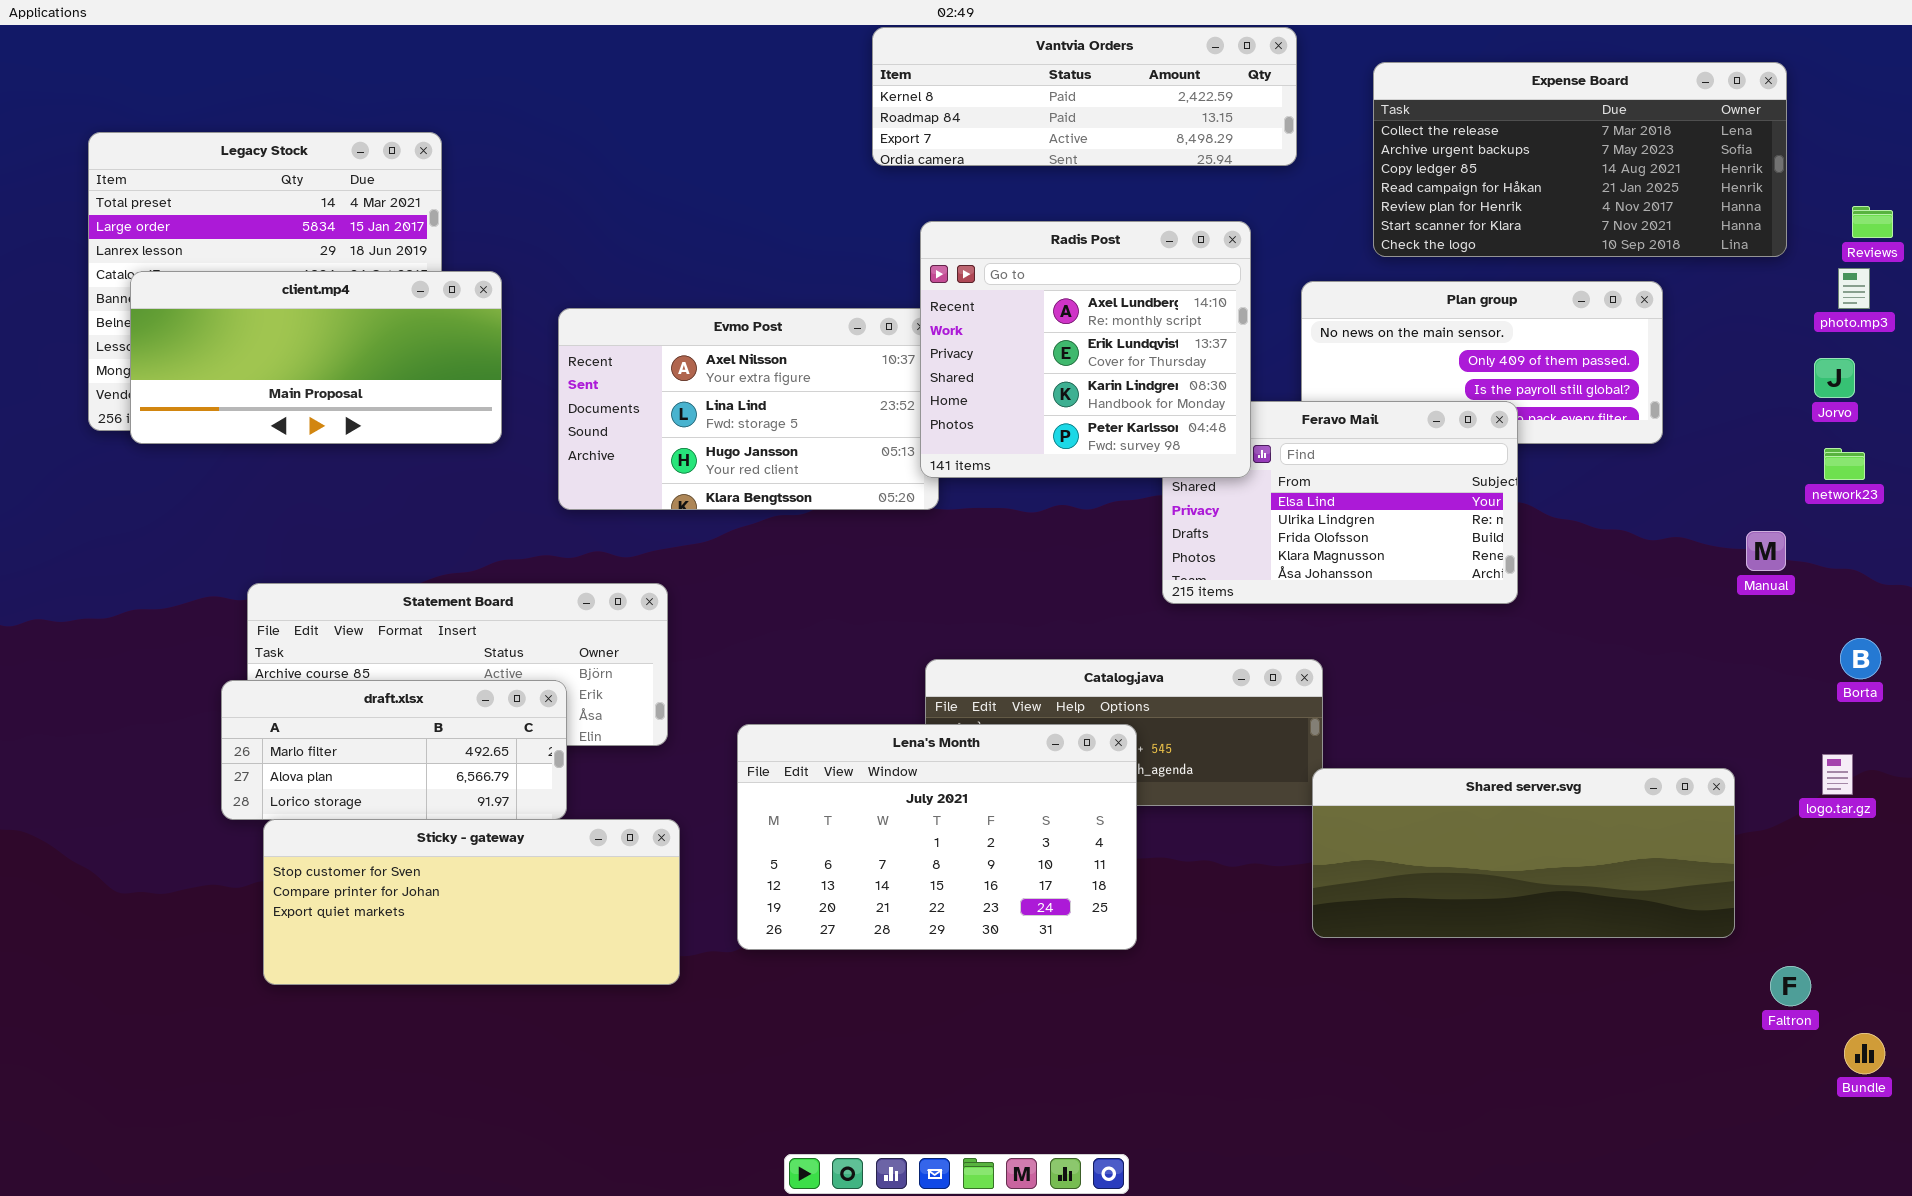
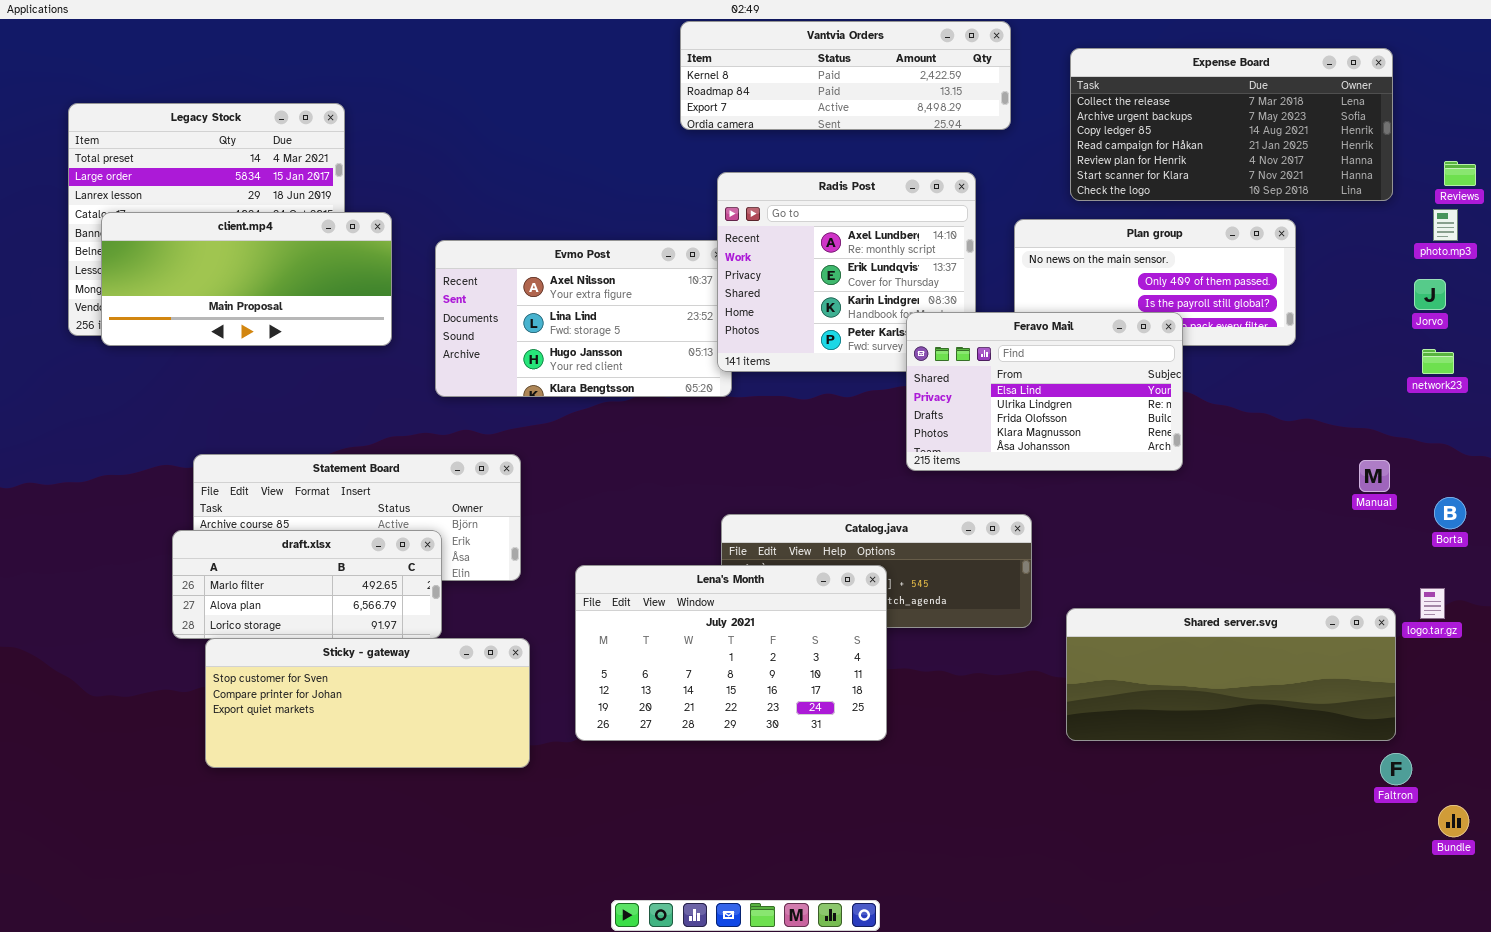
Feravo Mail: [1162,401,1518,604] -> [906,312,1183,471], raised
Manual: [1746,531,1786,571] -> [1359,460,1390,492], moved
Shared server.svg: [1312,768,1735,938] -> [1066,608,1396,741], moved

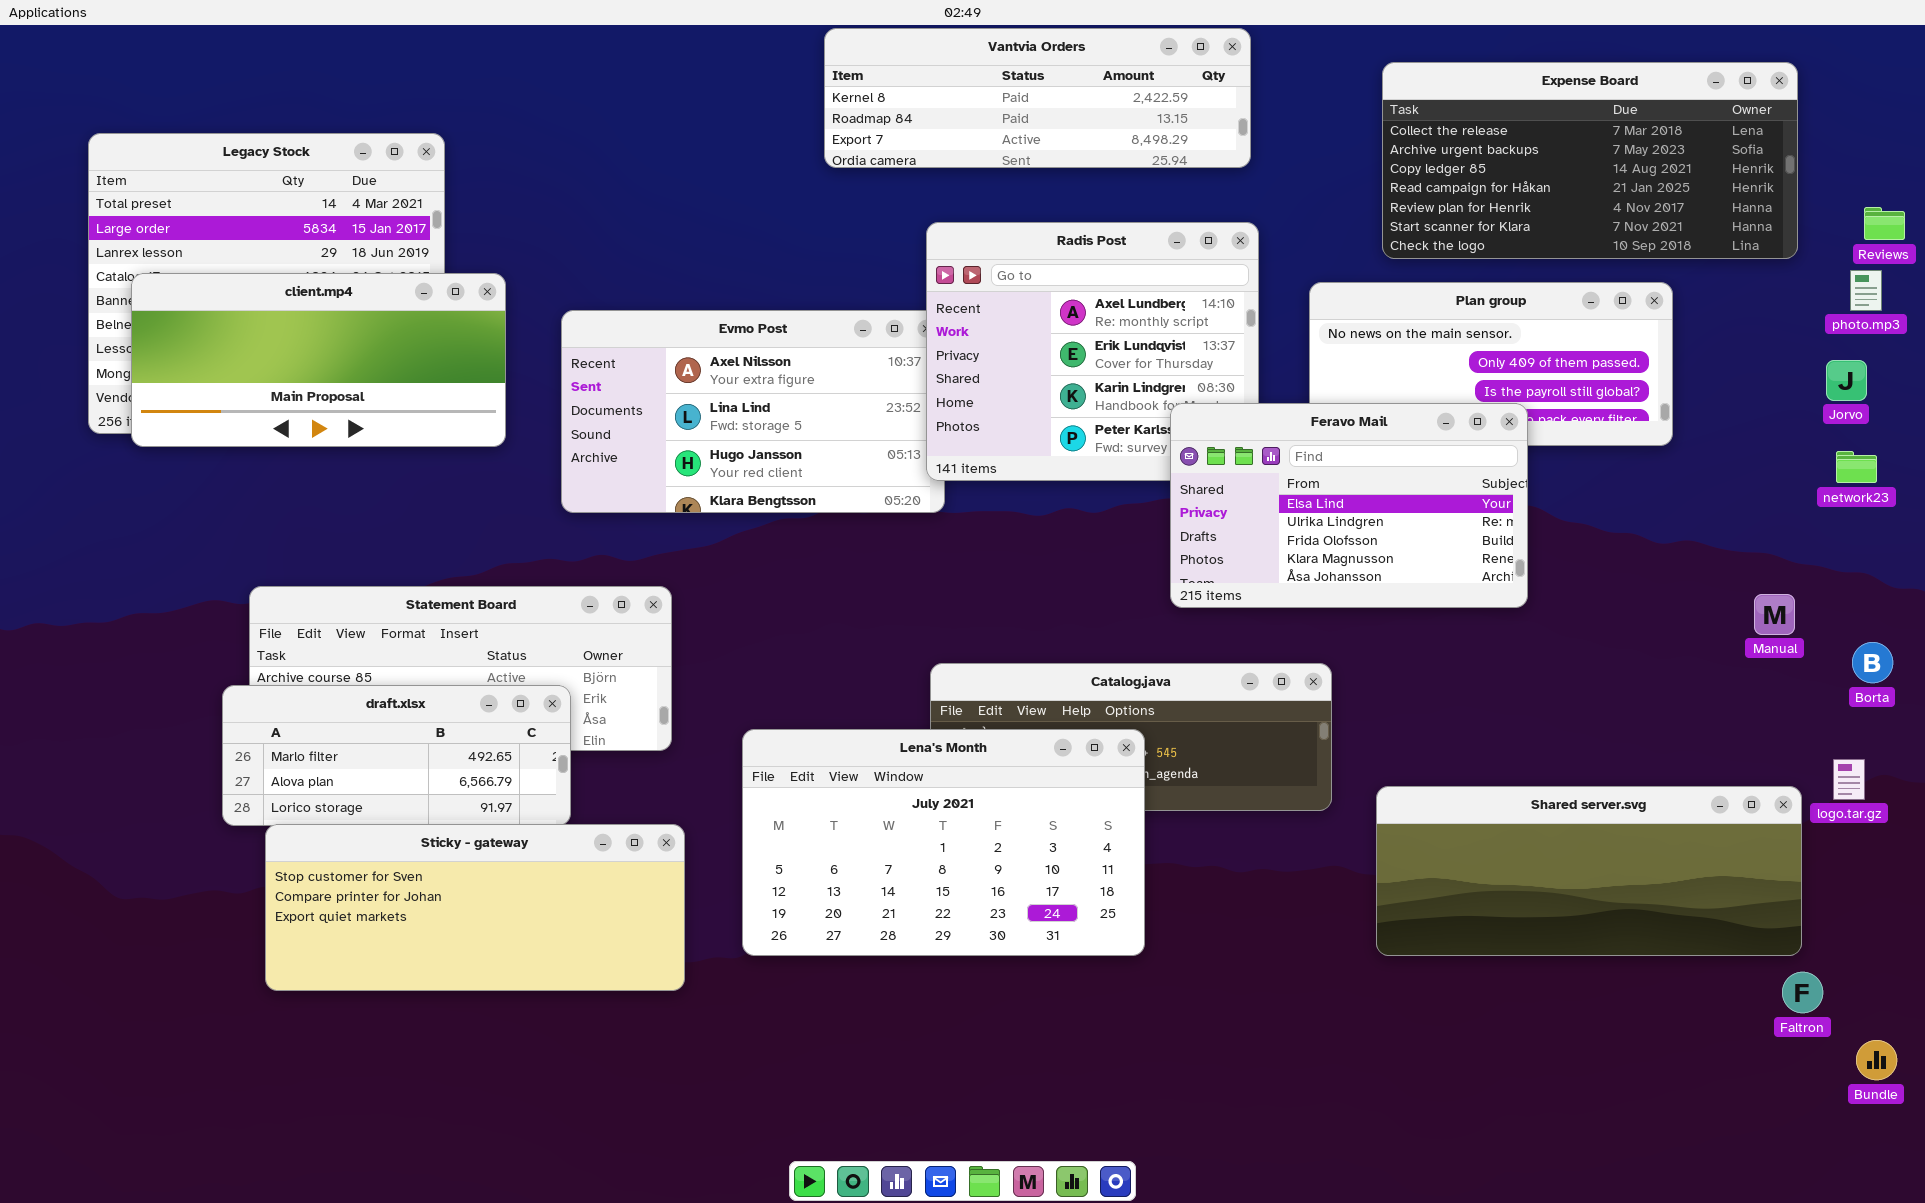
Vantvia Orders: [680,21,1011,130] -> [824,28,1251,168], moved

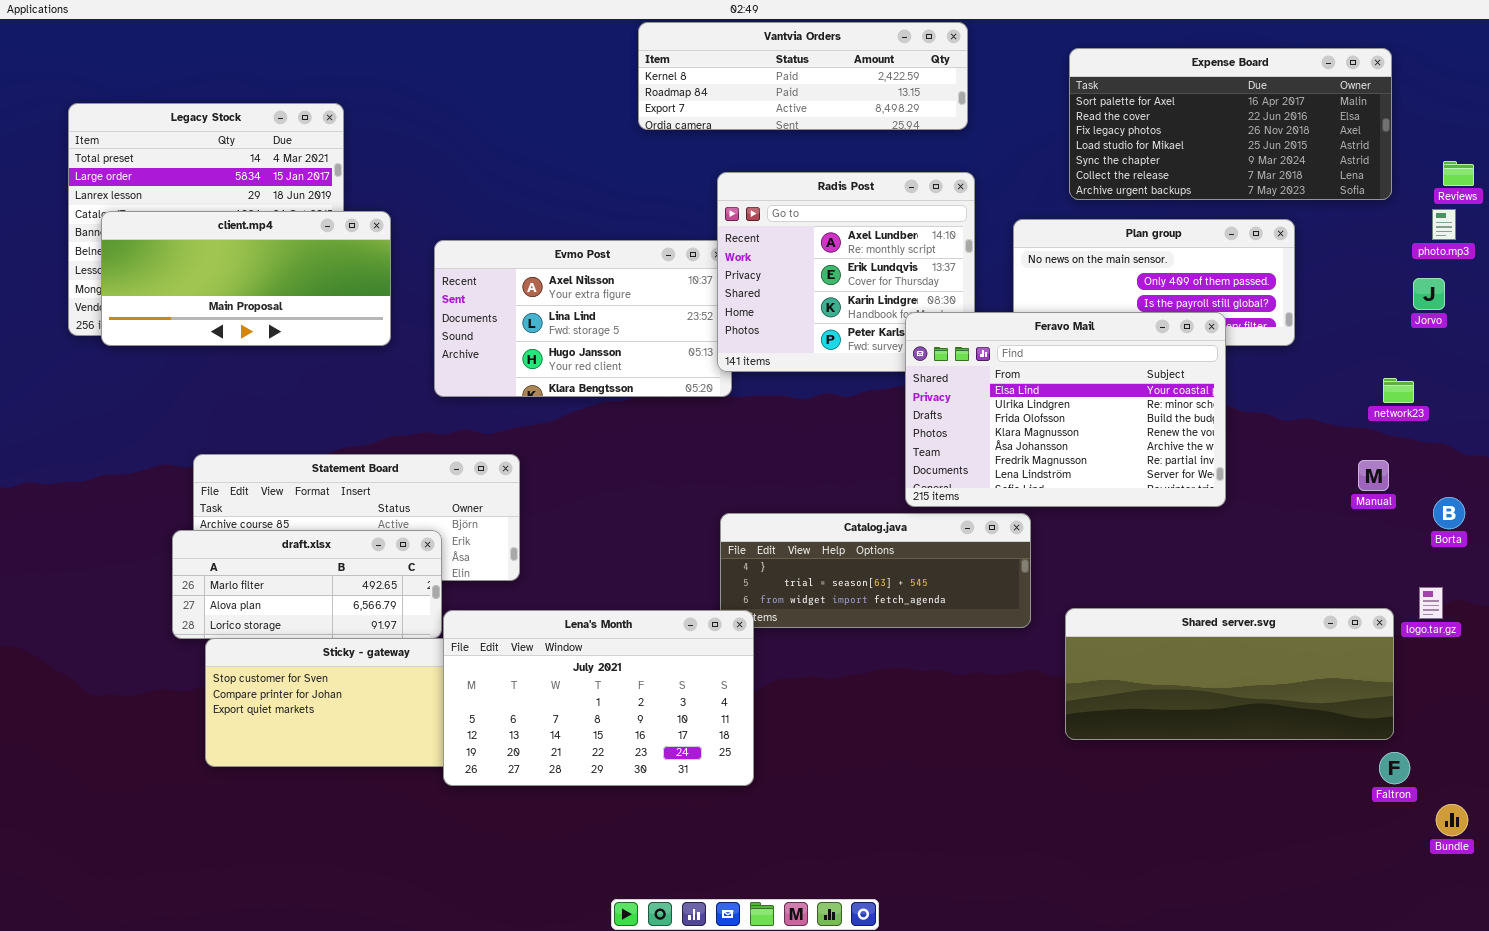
Expense Board: [1382,62,1798,259] -> [1069,48,1392,200], scrolled up 5 rows
Feravo Mail: [1170,403,1528,608] -> [905,312,1226,507], resized
network23: [1836,451,1877,483] -> [1383,378,1414,403], moved
Lena's Month: [742,729,1145,956] -> [443,610,754,786], moved

